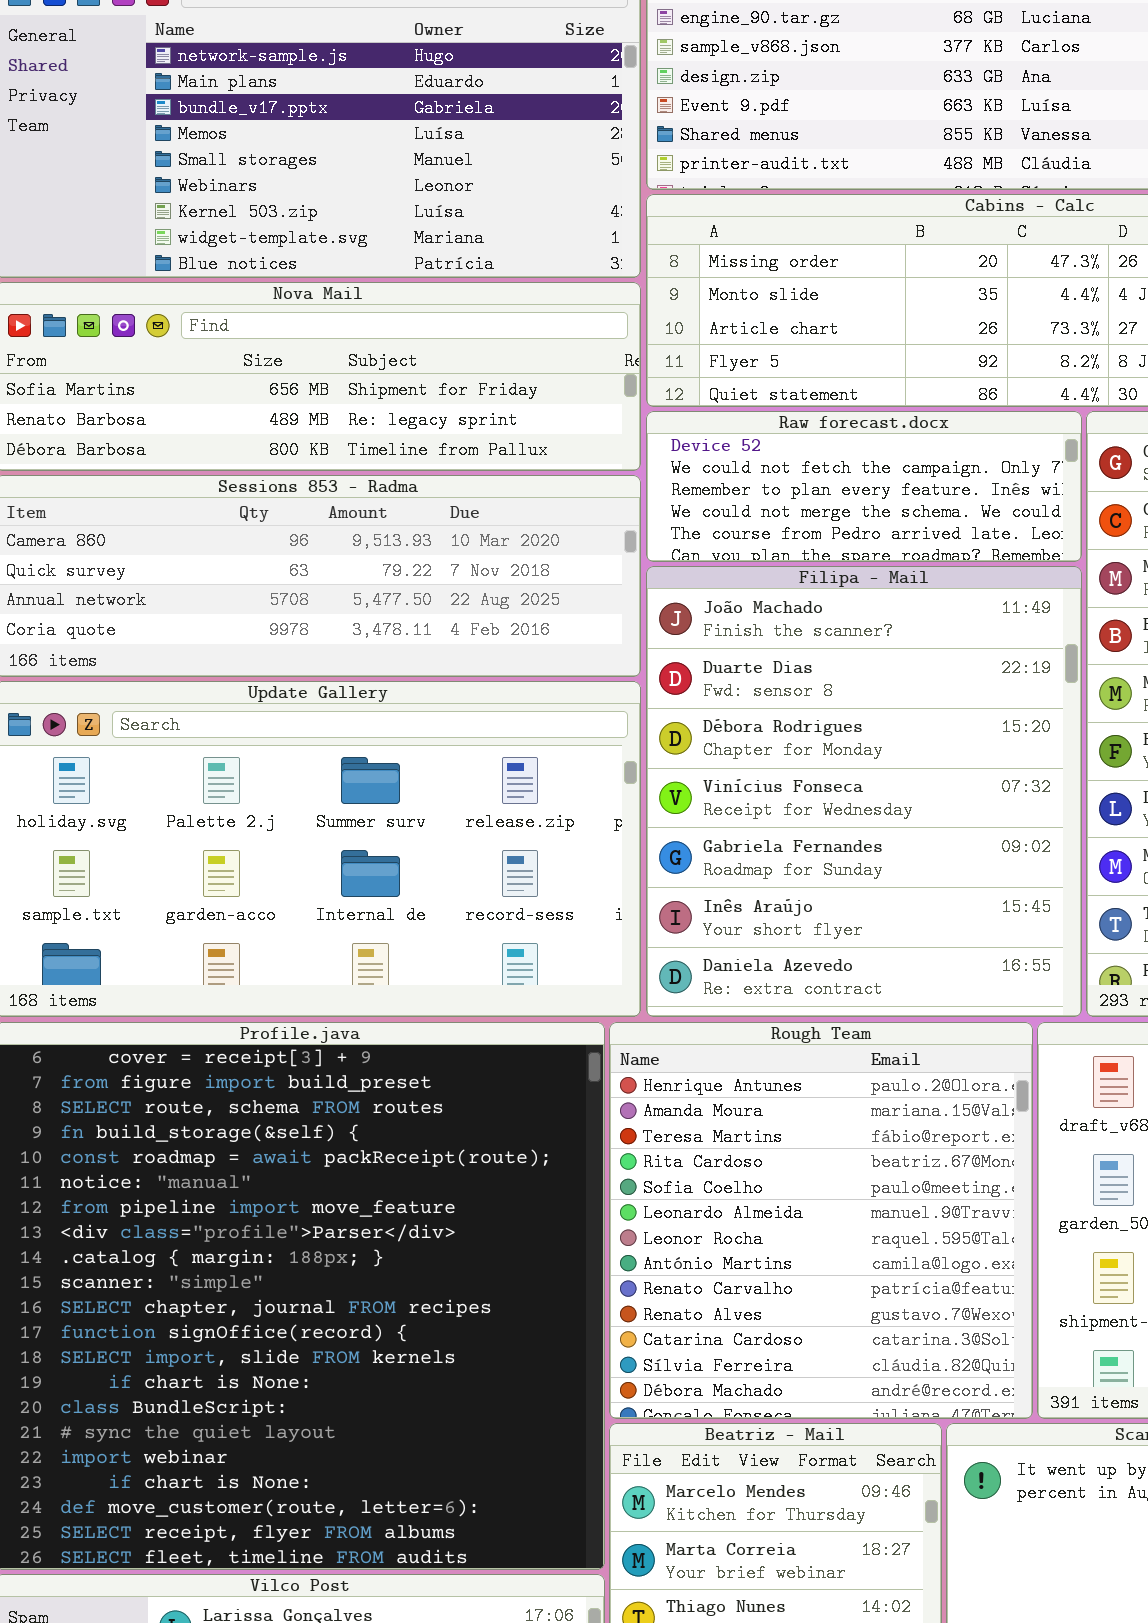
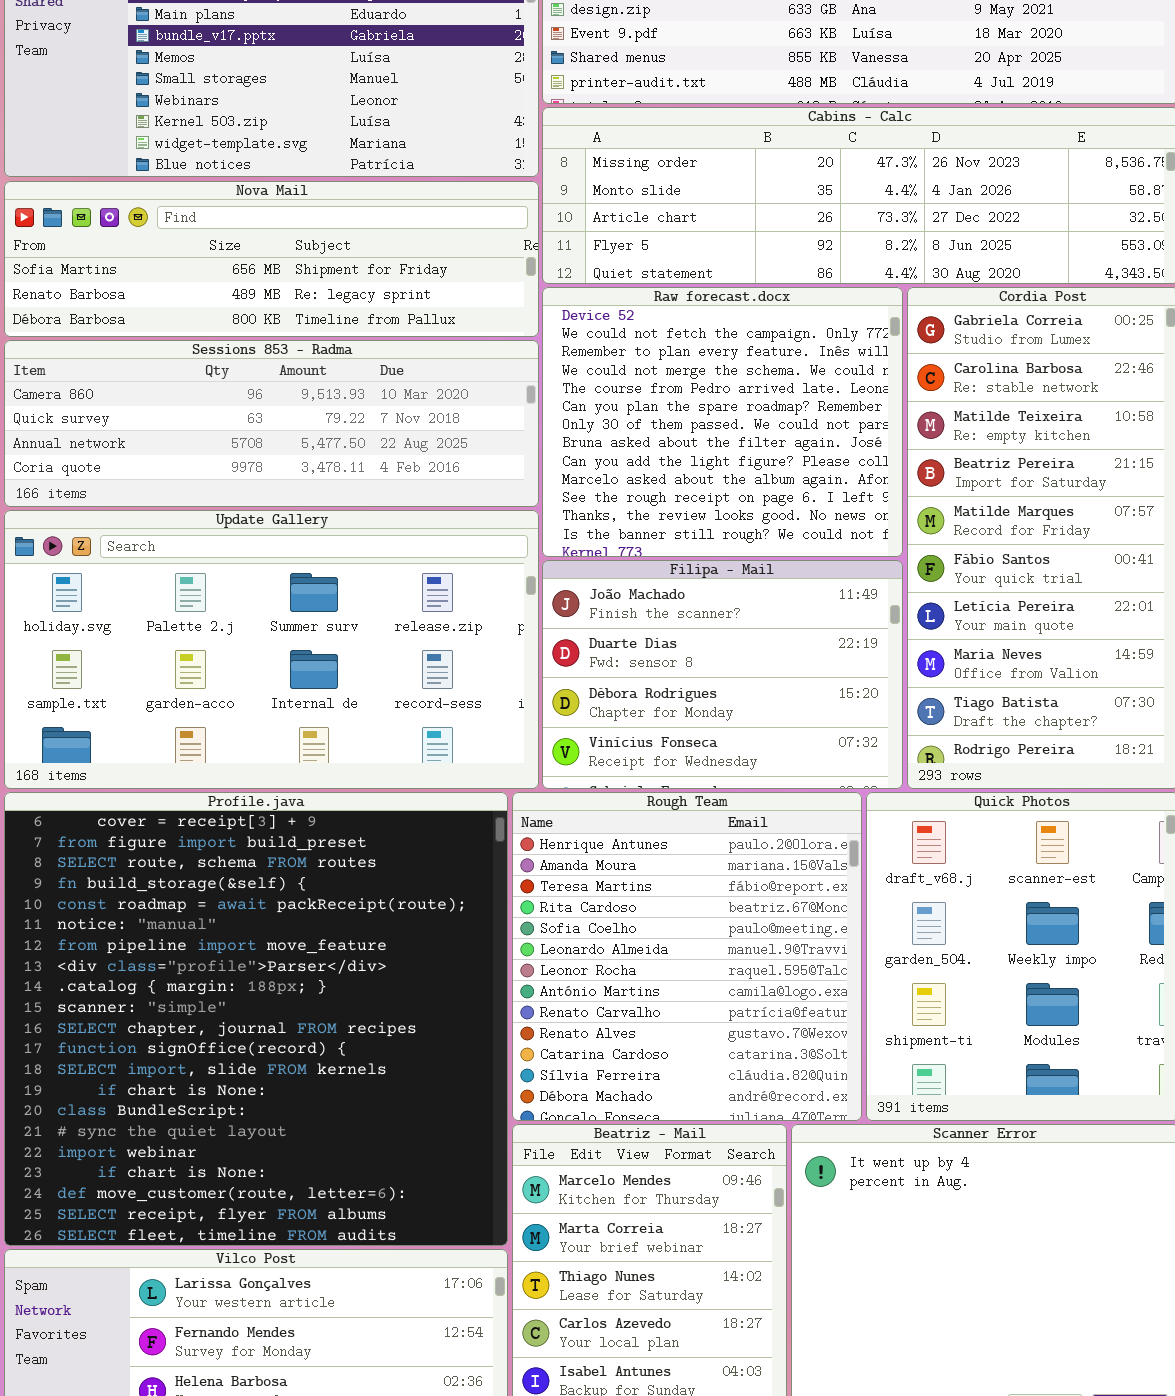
Raw forecast.docx: [646,411,1082,562] -> [542,287,903,557], resized
Filipa - Mail: [646,566,1082,1017] -> [542,560,903,789], resized

